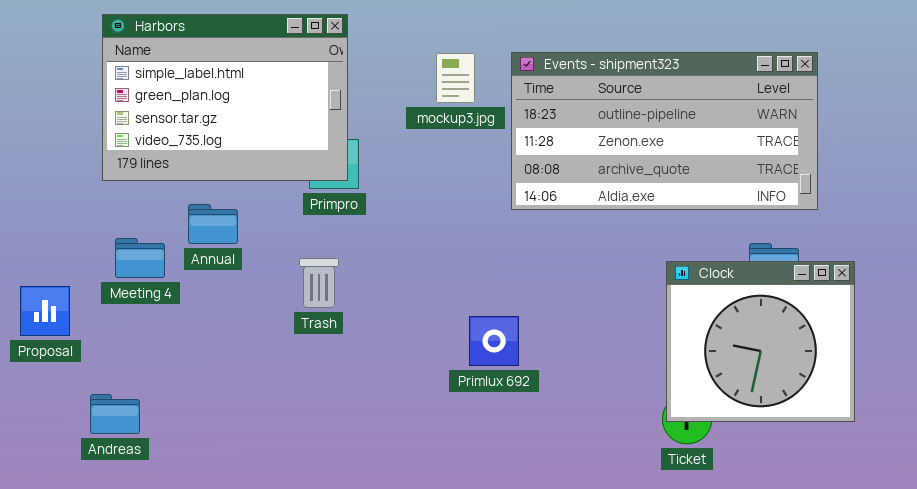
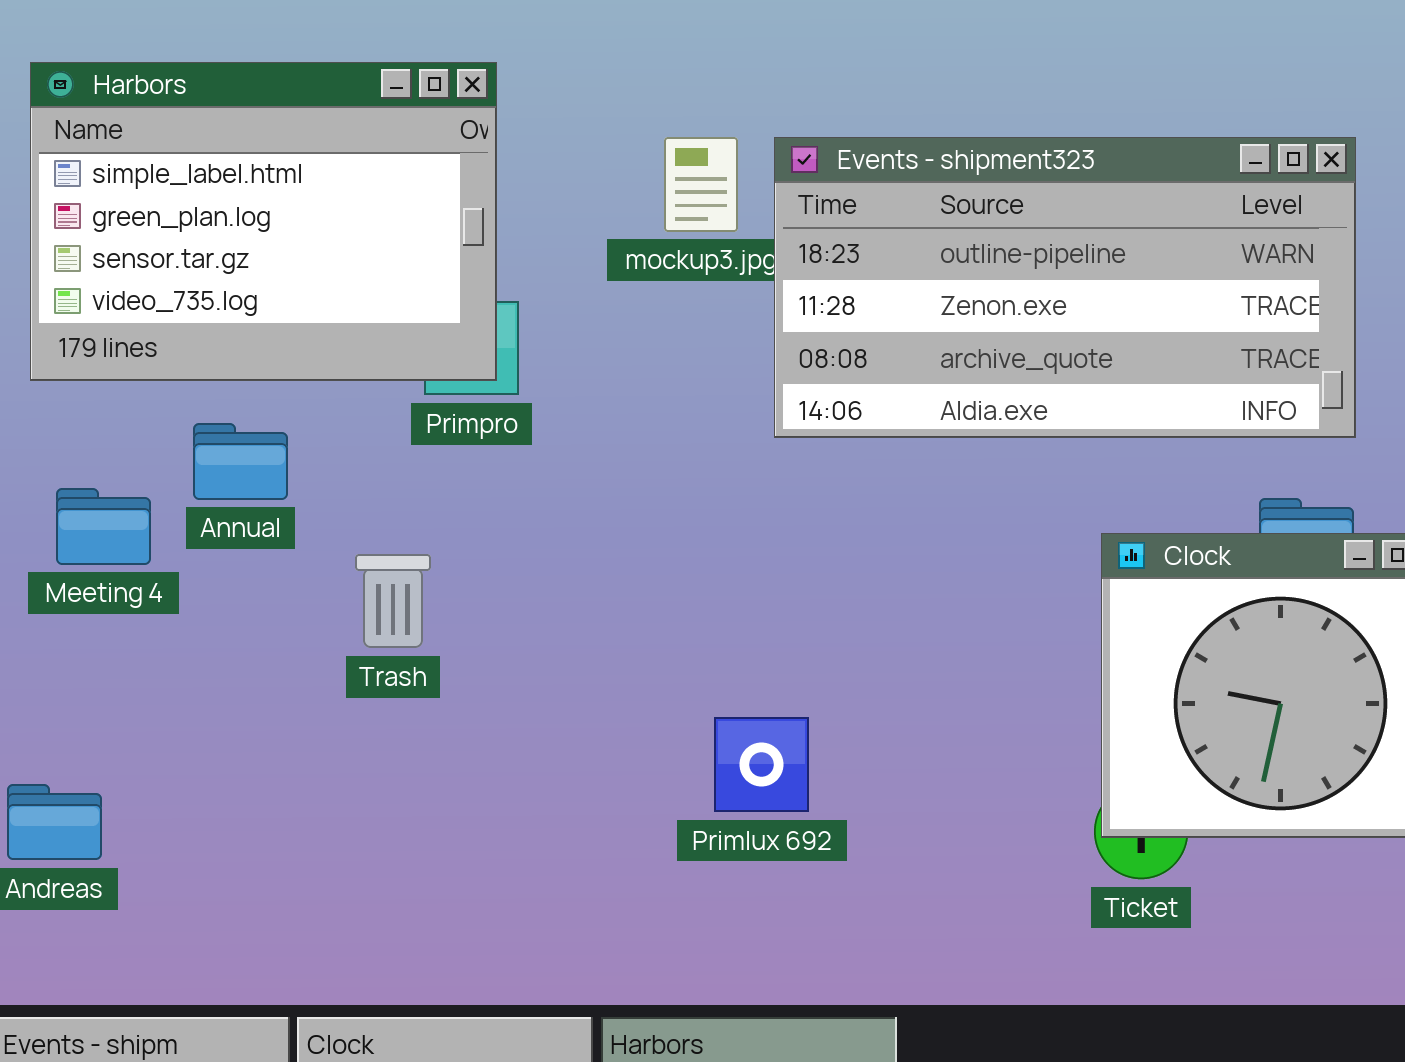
Events - shipment323: [511,52,818,210] -> [774,137,1356,438], moved
Trash: [299,258,339,308] -> [355,554,431,648], moved
Primlux 692: [469,316,519,366] -> [714,717,809,812], moved

